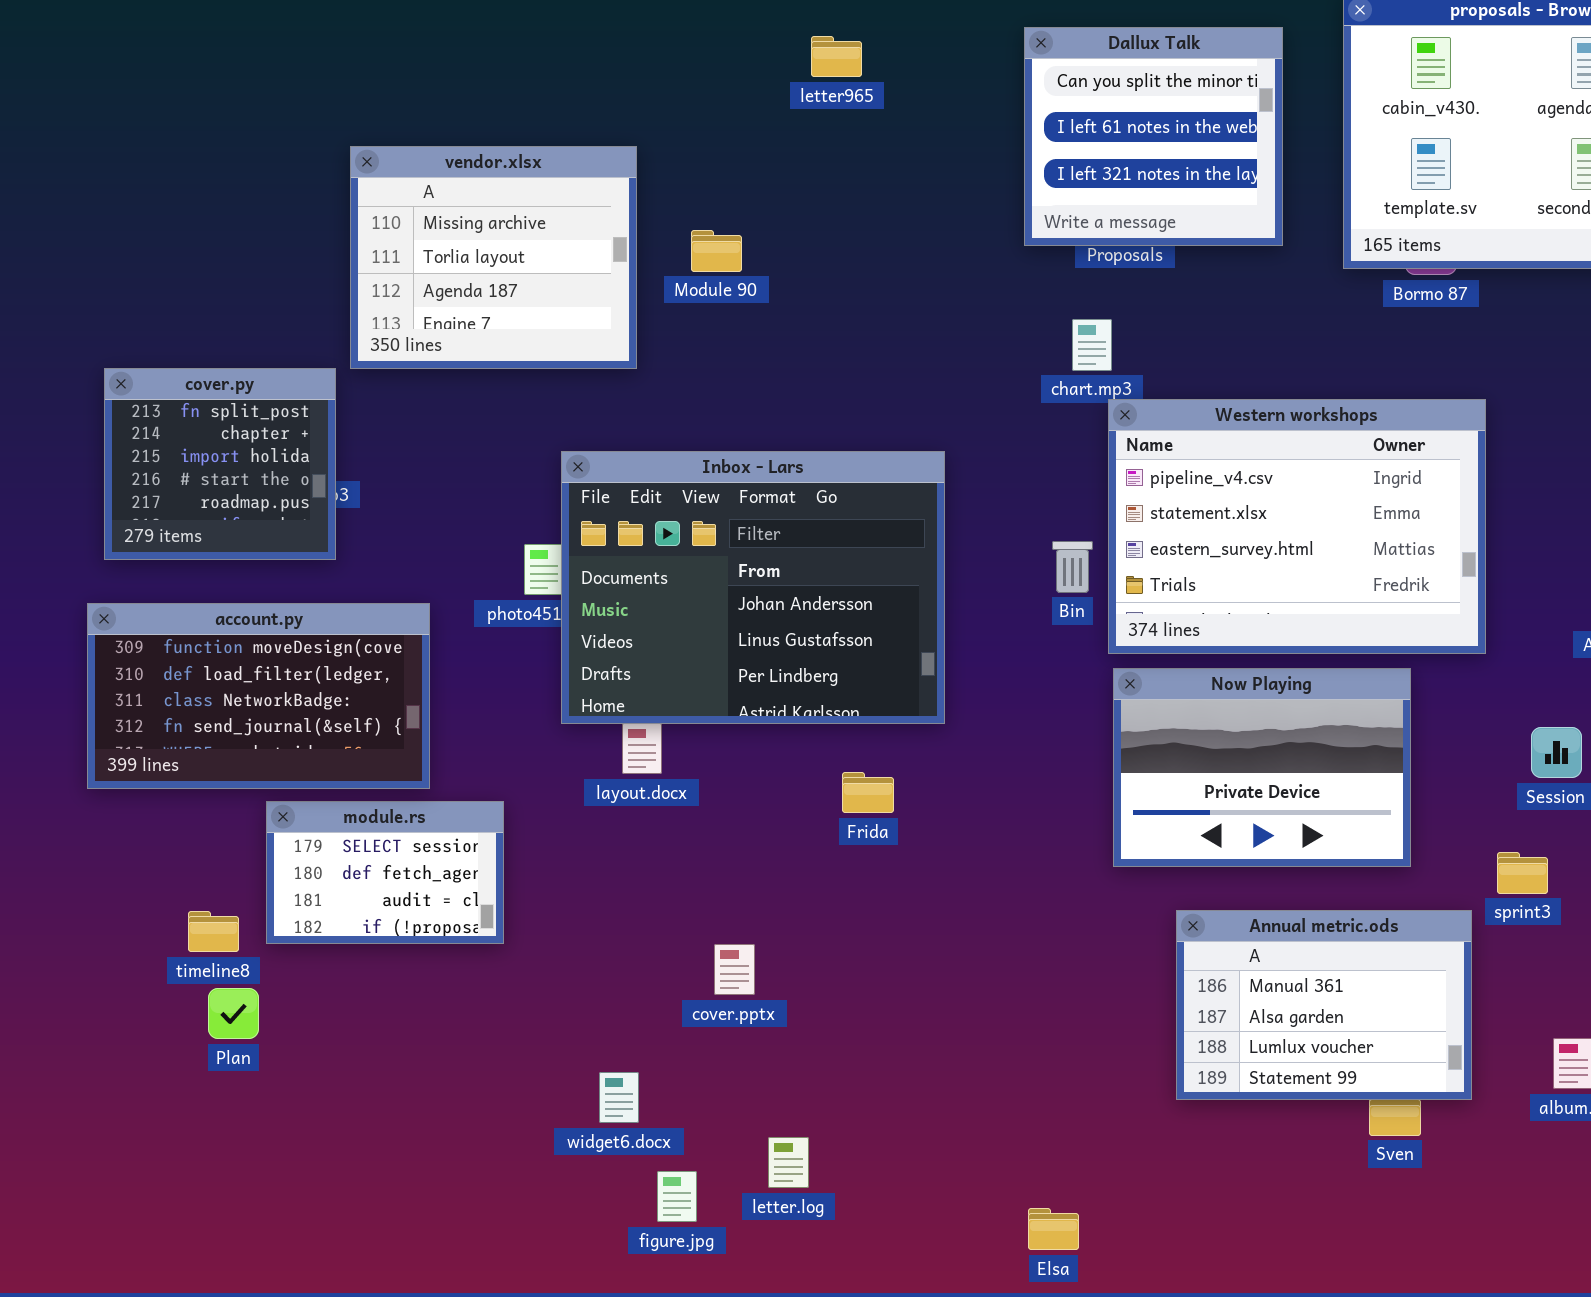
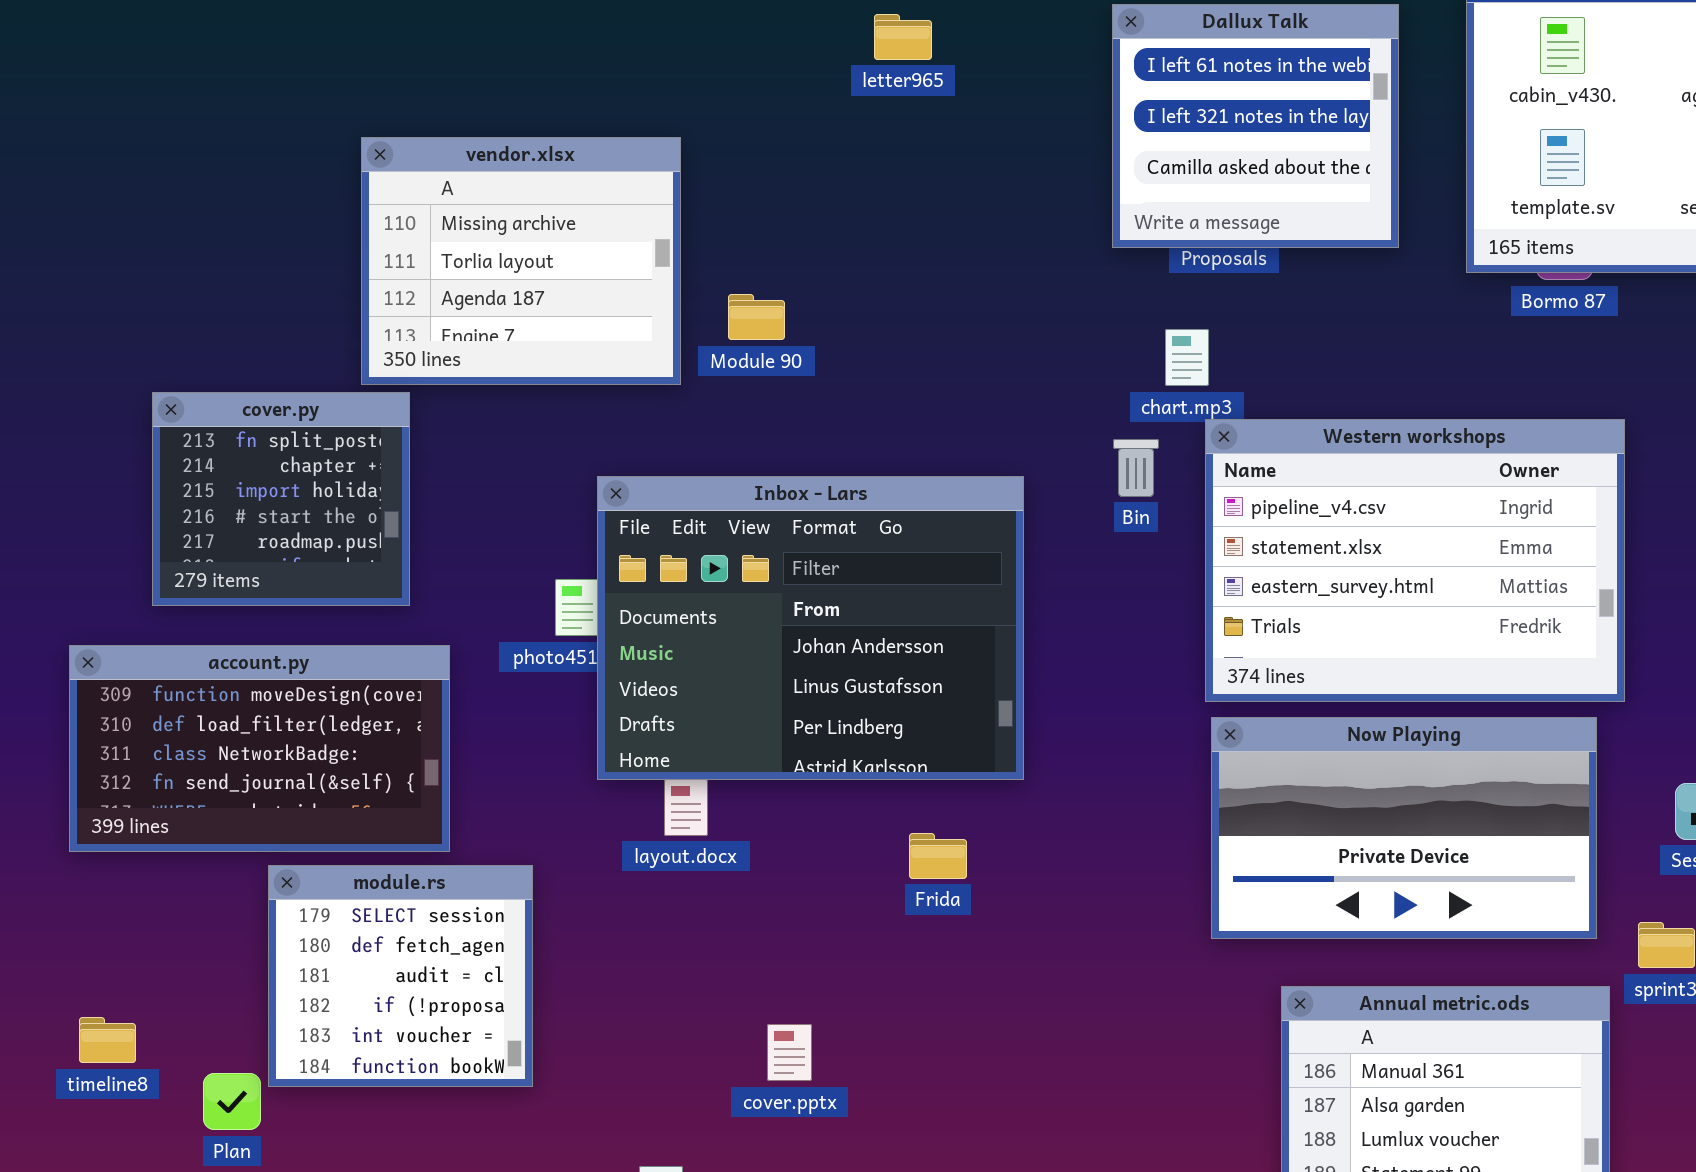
Dallux Talk: [1024,27,1283,246] -> [1112,4,1399,248], scrolled down 1 row
Module 90: [691,230,742,272] -> [728,294,785,340], moved
cover.py: [104,368,336,560] -> [152,392,410,606], moved
Bin: [1052,541,1093,593] -> [1113,439,1159,497], moved
Now Playing: [1113,668,1411,867] -> [1211,717,1597,939], resized
module.rs: [266,801,504,944] -> [268,865,533,1087], resized
timeline8: [188,911,239,952] -> [79,1017,136,1063], moved

